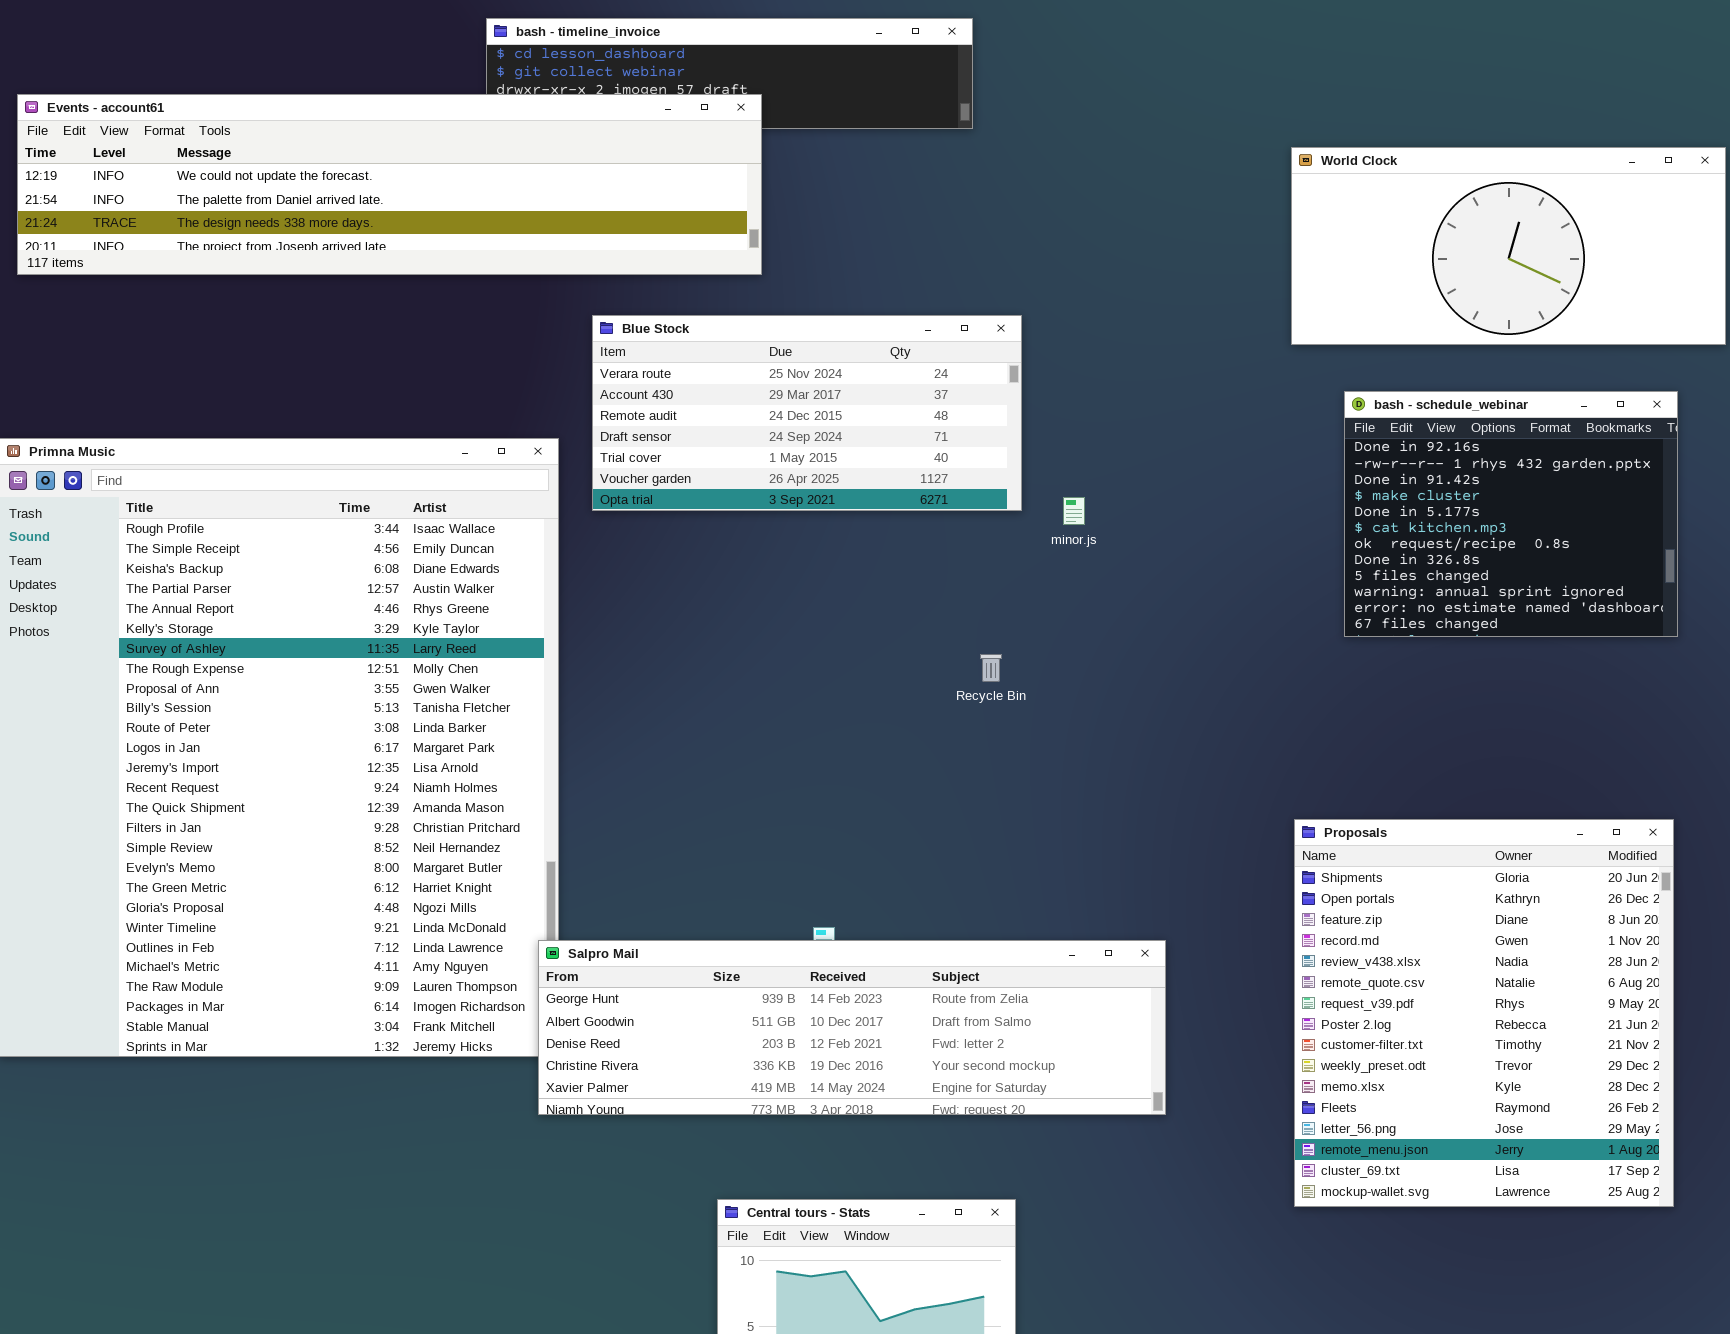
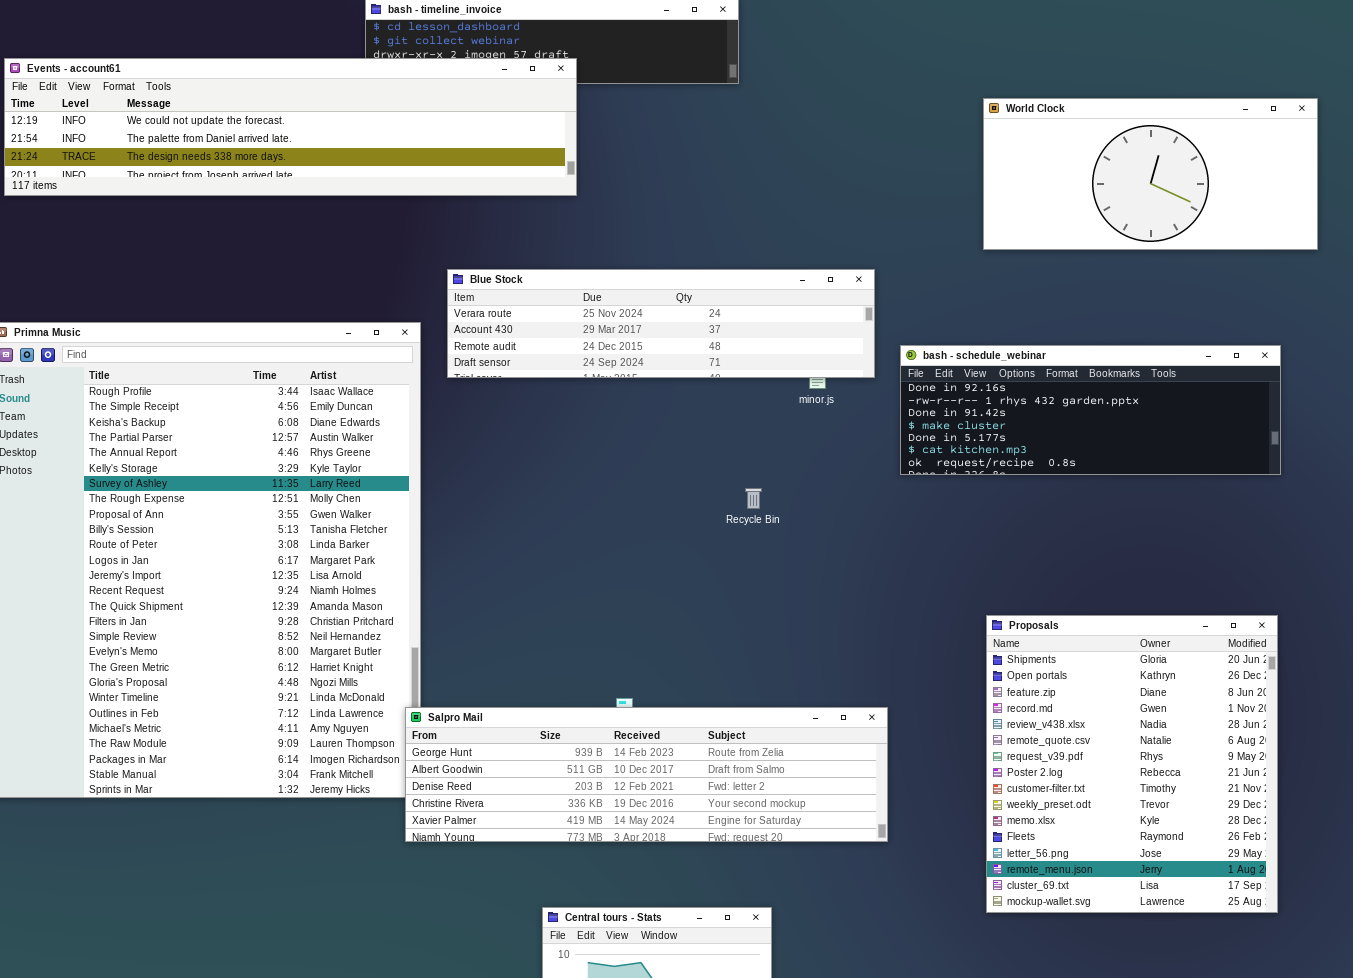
Blue Stock: [592,315,1022,511] -> [447,269,875,378], resized
bash - schedule_webinar: [1344,391,1678,637] -> [900,345,1281,475], resized

